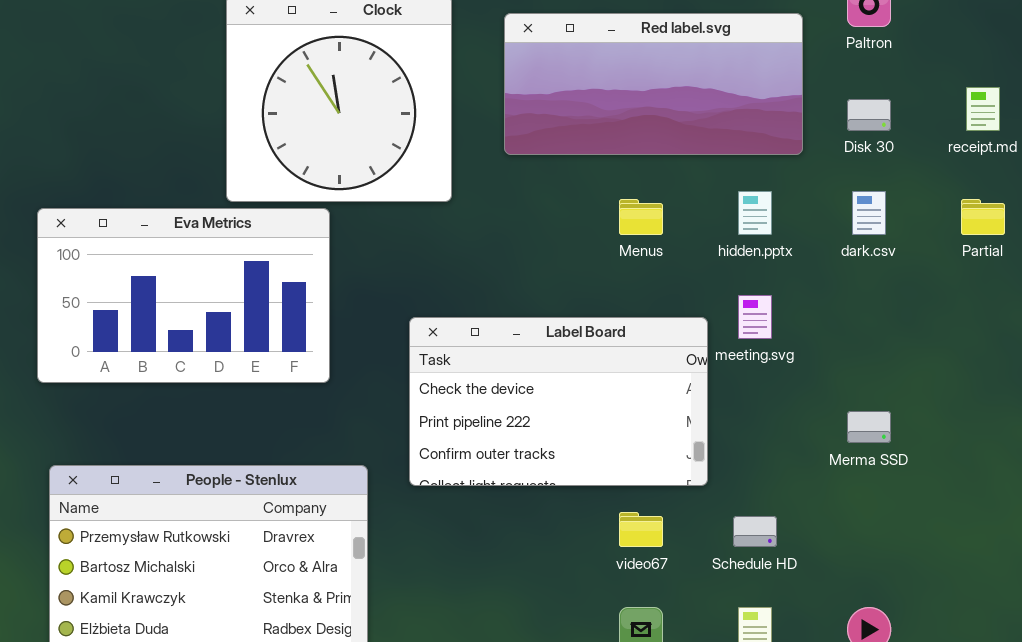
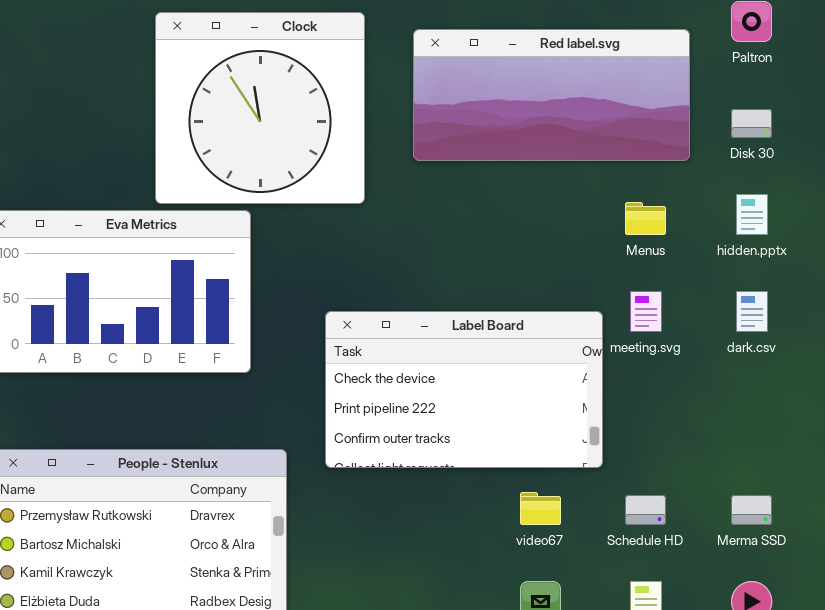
hidden.pptx: [738,191,772,235] -> [736,194,768,235], moved
dark.csv: [852,191,886,235] -> [736,291,768,332], moved
Menus: [619,199,663,235] -> [625,202,666,235], moved
Merma SSD: [847,411,891,443] -> [731,495,772,525], moved

